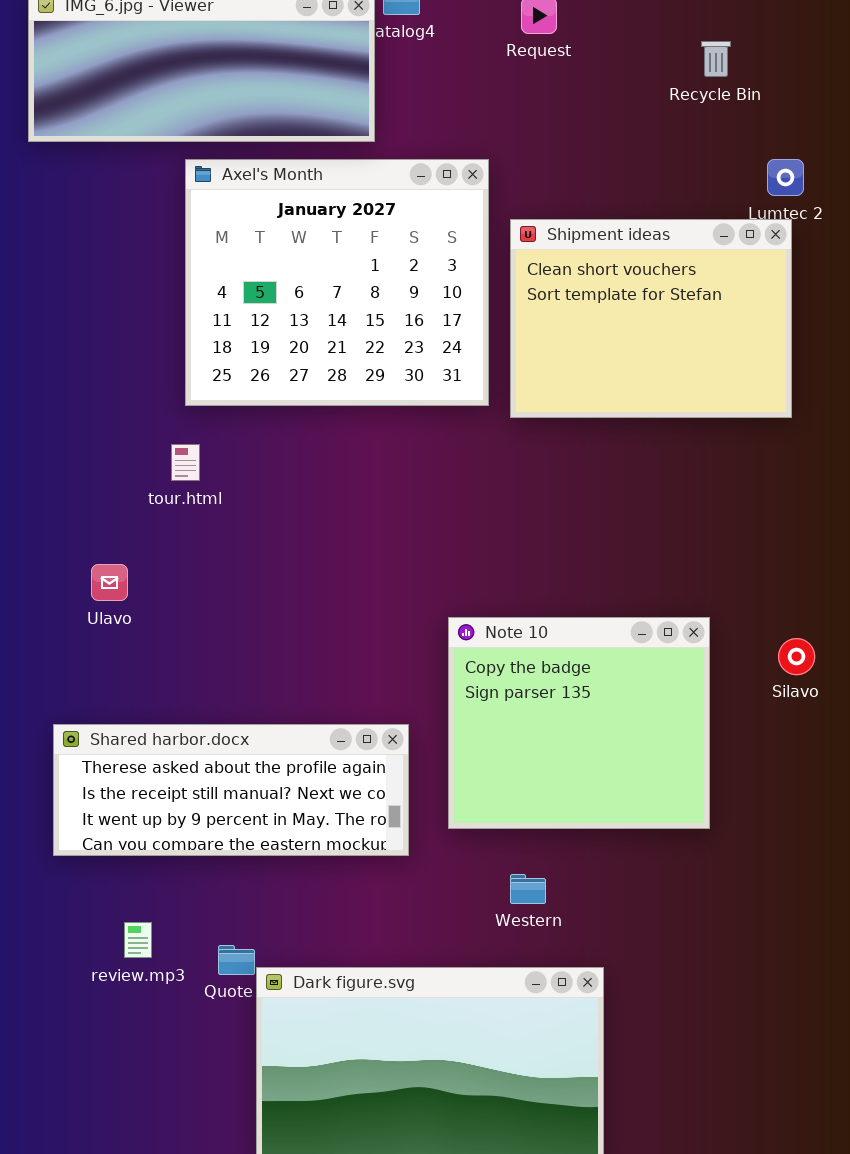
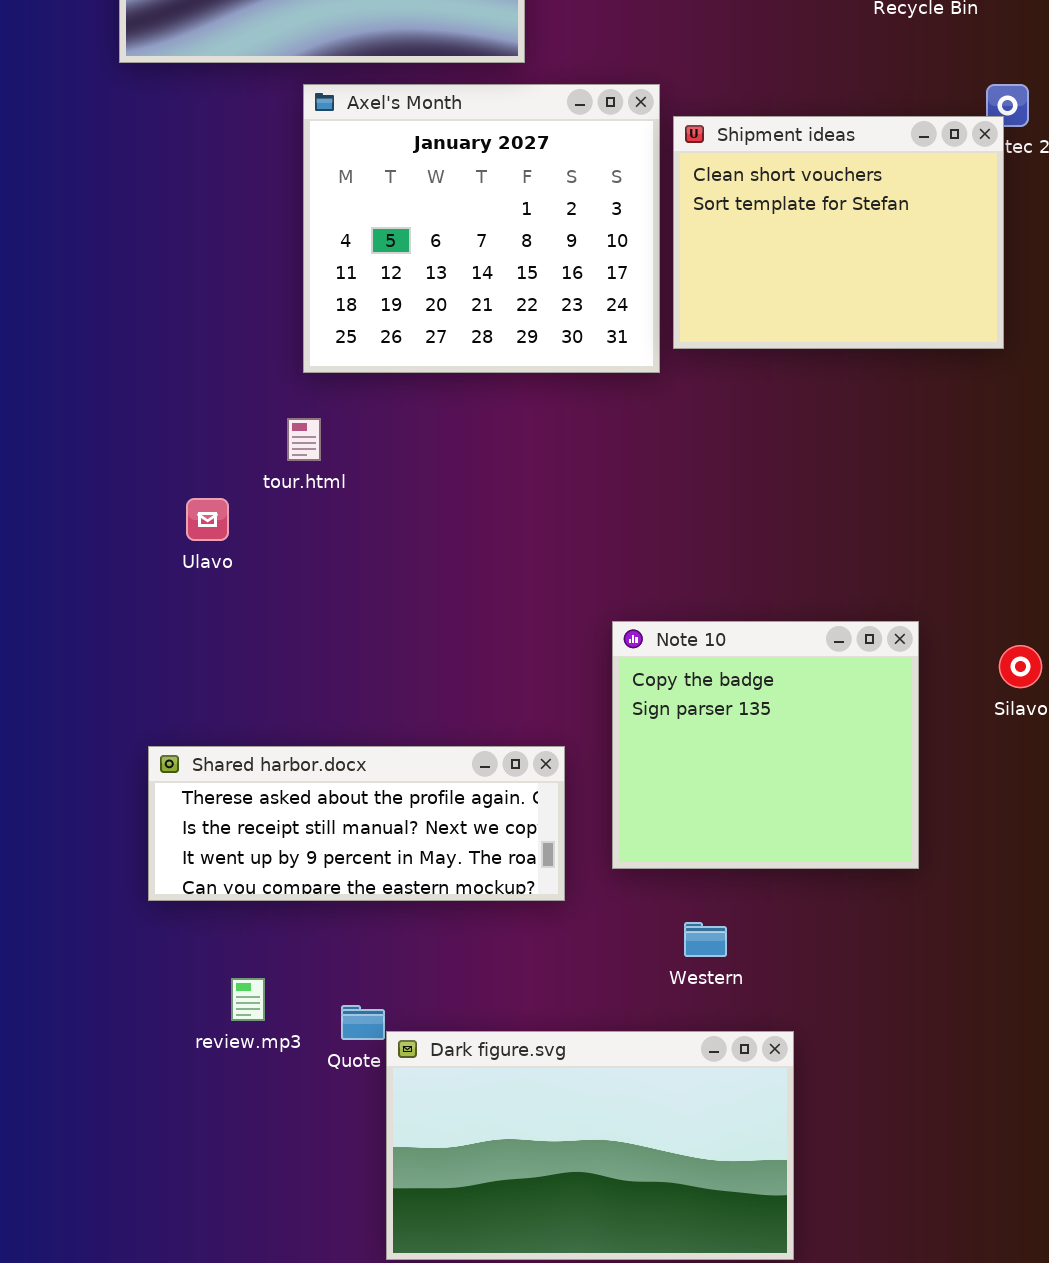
Shipment ideas: [510,219,792,418] -> [673,116,1004,349], moved
Ulavo: [91,564,128,601] -> [186,498,229,541], moved

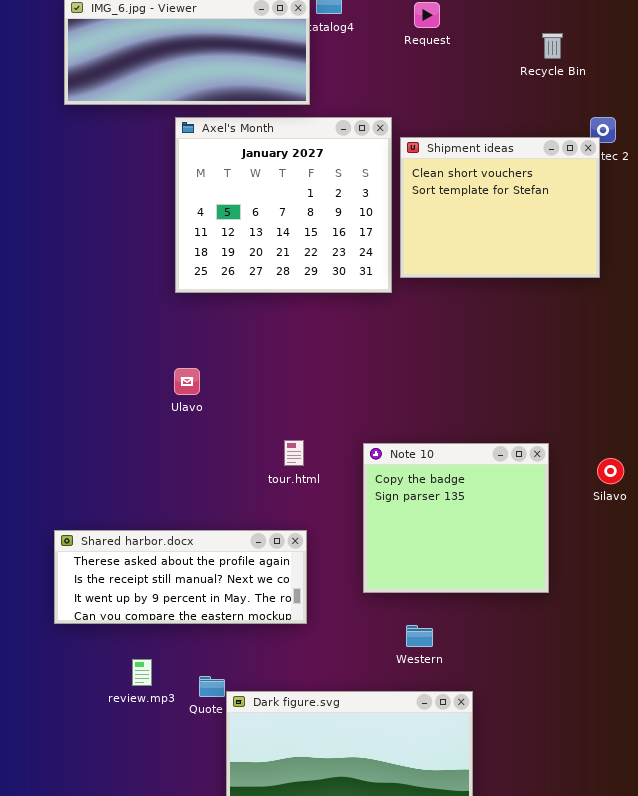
tour.html: [287,418,321,461] -> [284,440,304,466], moved
Ulavo: [186,498,229,541] -> [174,368,200,395], moved
Shared harbor.docx: [148,746,565,901] -> [54,530,307,624], moved

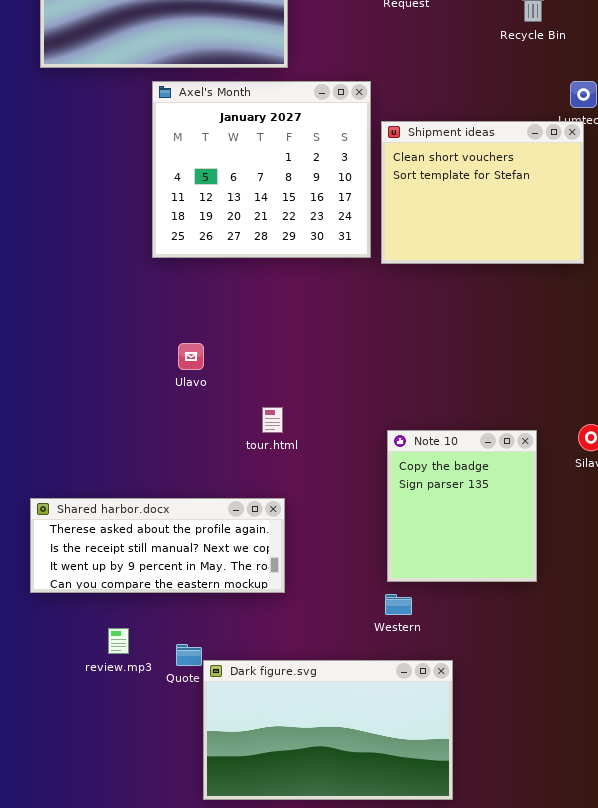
Shipment ideas: [400,137,600,278] -> [381,121,584,264], moved
Ulavo: [174,368,200,395] -> [178,343,204,370], moved
Note 10: [363,443,549,593] -> [387,430,537,582], moved, resized

